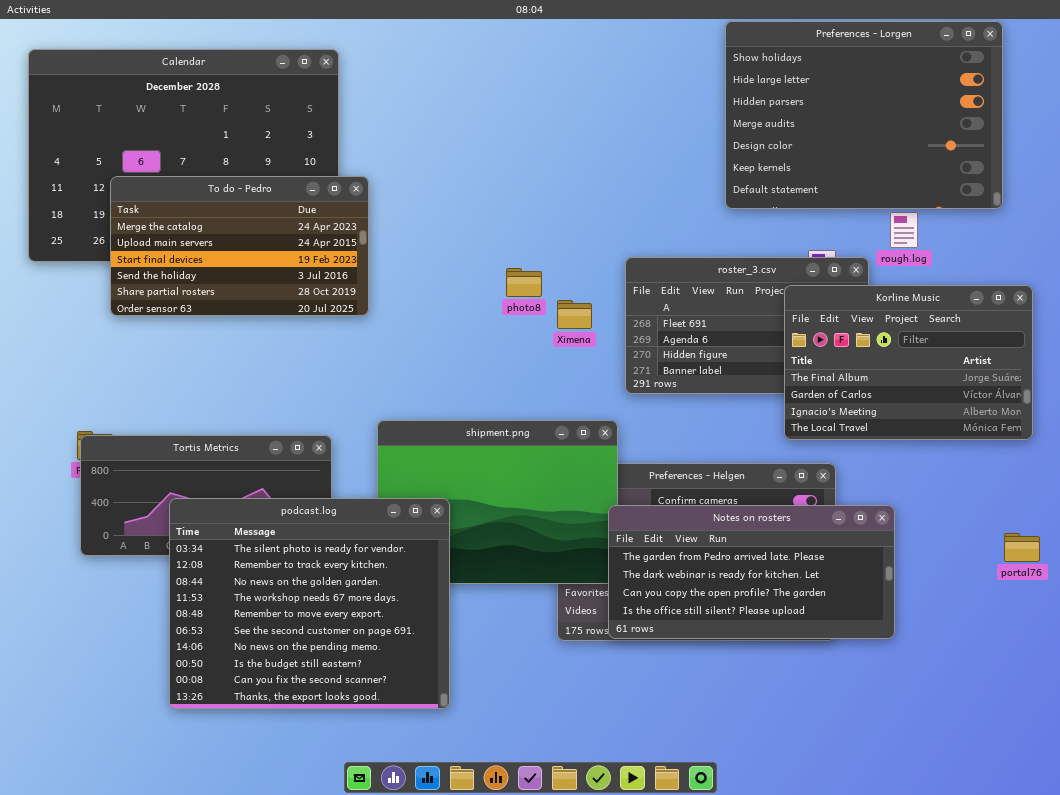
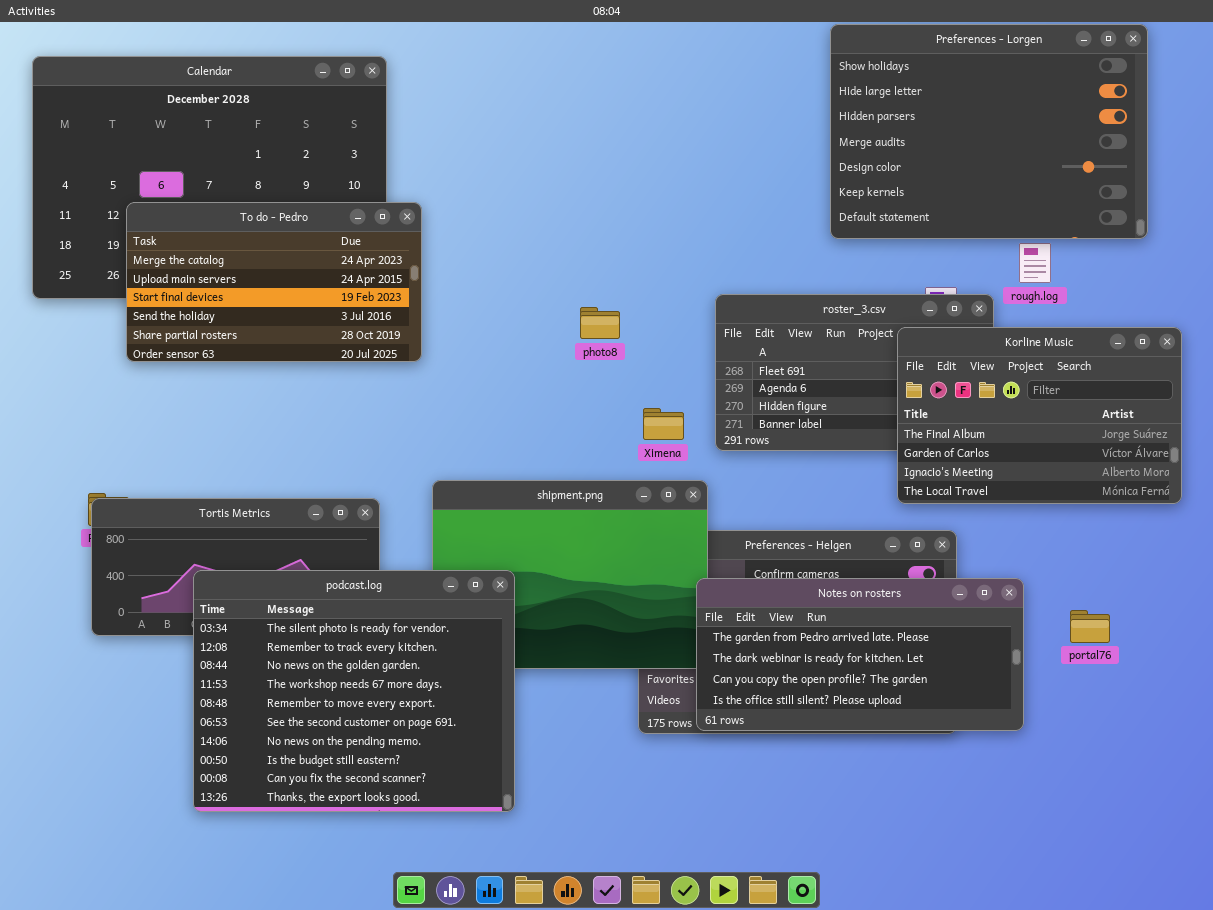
Ximena: [557,300,592,329] -> [643,408,684,440], moved
portal76: [1004,533,1040,562] -> [1070,610,1110,643], moved

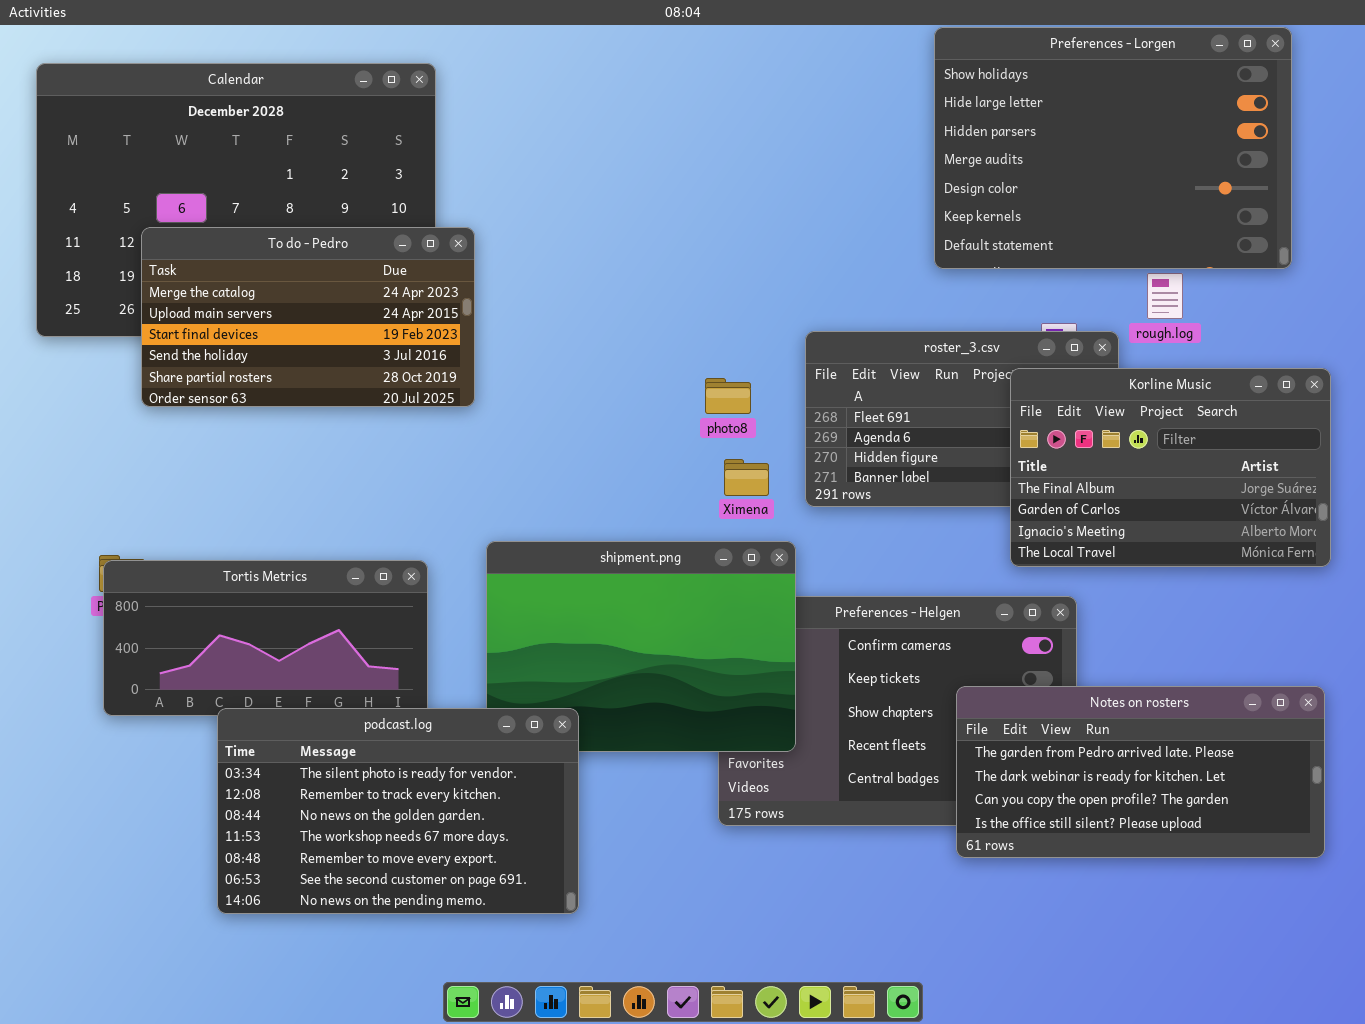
photo8: [580,307,620,339] -> [705,378,751,414], moved
podcast.log: [193,570,515,812] -> [217,708,579,914], resized
Notes on rosters: [696,578,1024,731] -> [956,686,1325,858], moved

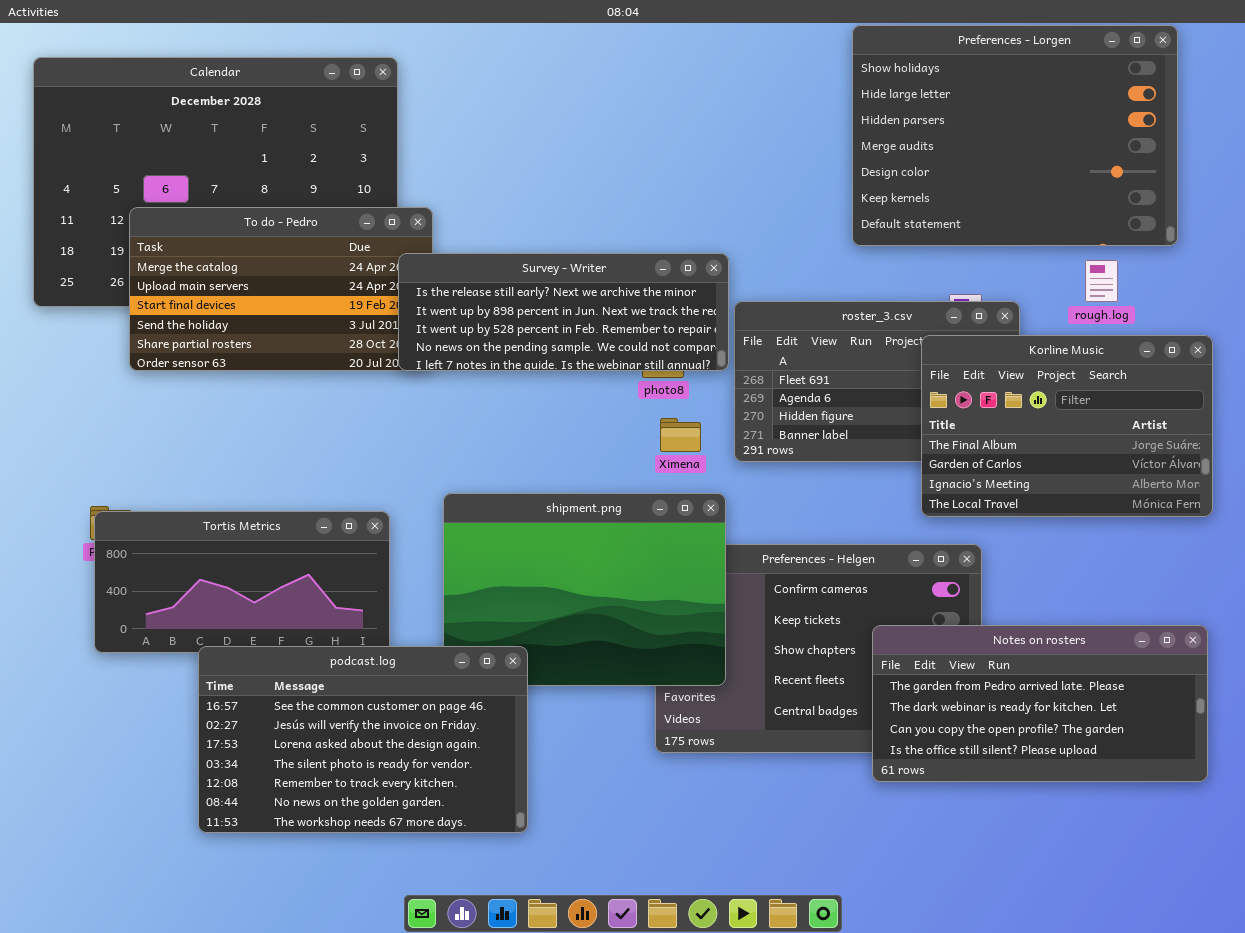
rough.log: [1147,273,1183,319] -> [1085,260,1118,302], moved
Survey - Writer: none -> [398,253,729,371], opened
podcast.log: [217,708,579,914] -> [198,646,528,833], scrolled up 3 rows

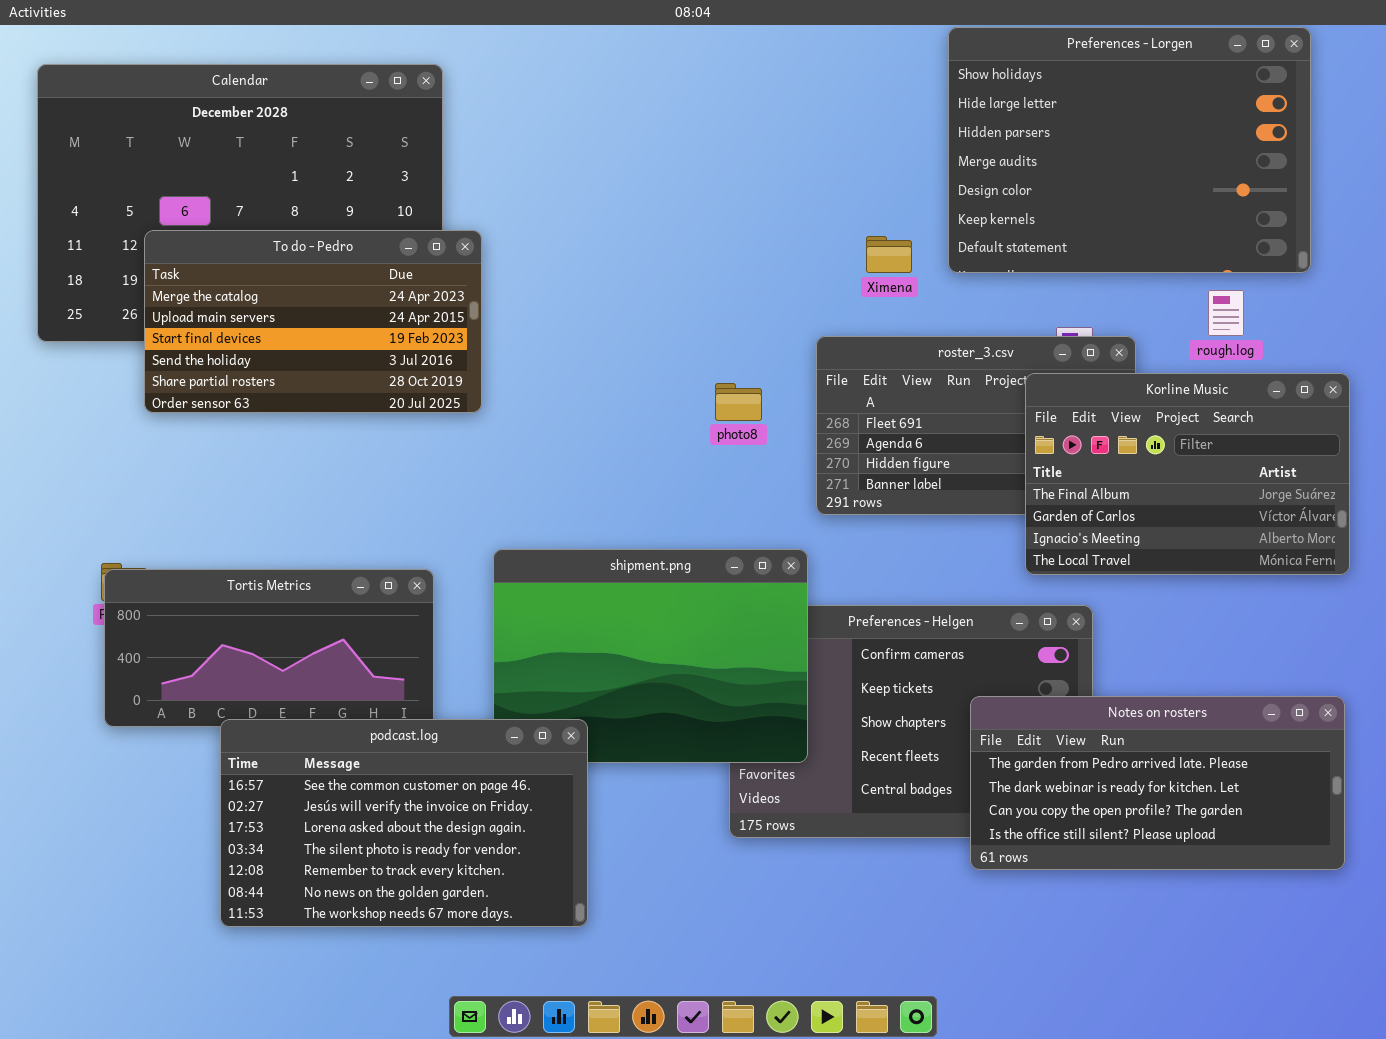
Survey - Writer: [398,253,729,371] -> none, closed
Ximena: [660,418,701,452] -> [866,236,912,273], moved

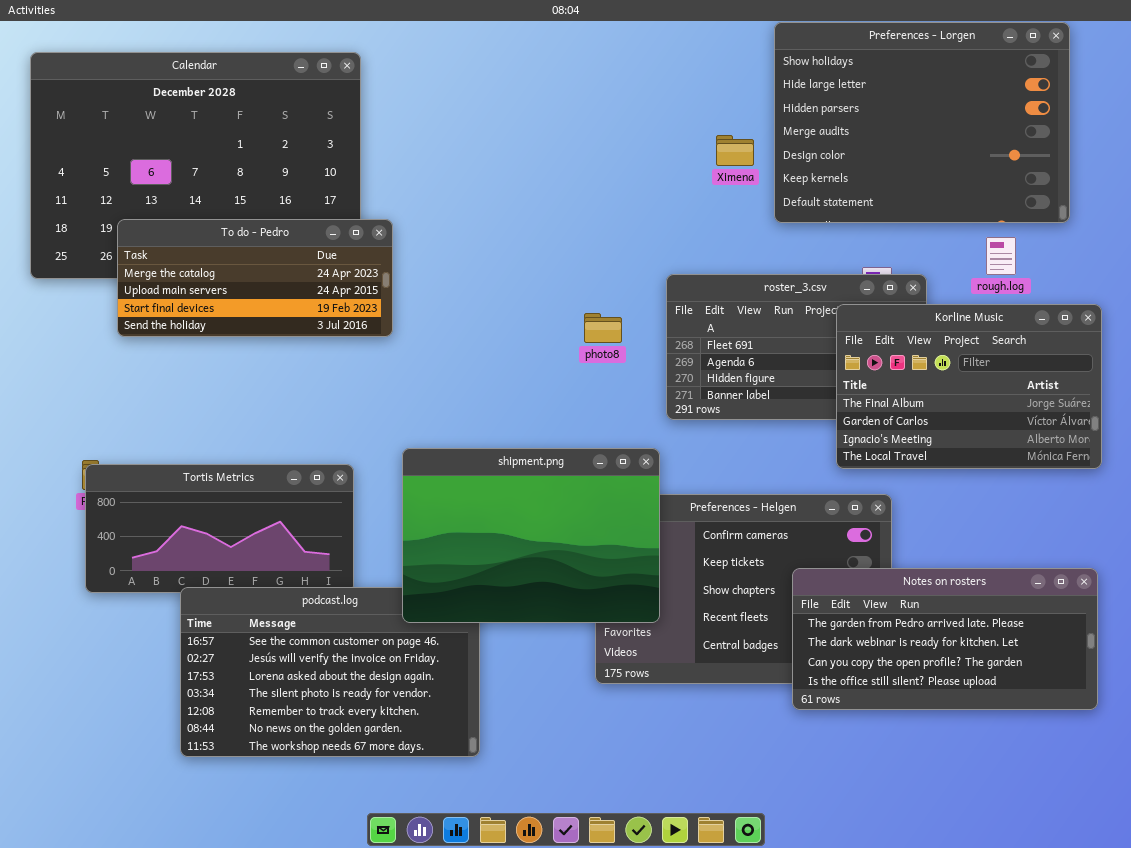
To do - Pedro: [144,230,482,413] -> [117,219,393,337], resized
Ximena: [866,236,912,273] -> [716,135,754,166], moved
shipment.png: [493,549,808,763] -> [402,448,660,623], raised

